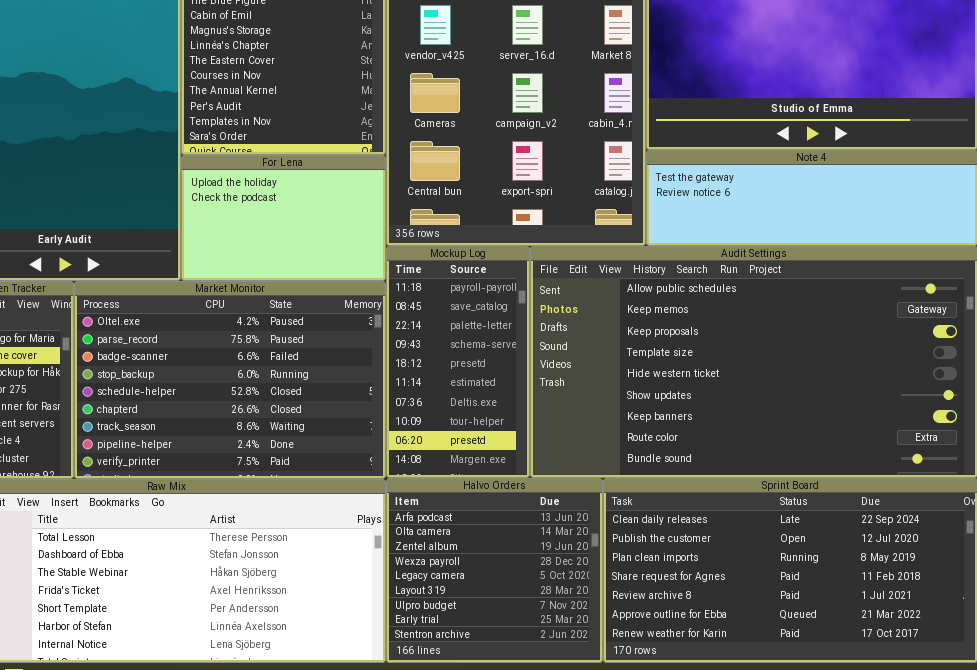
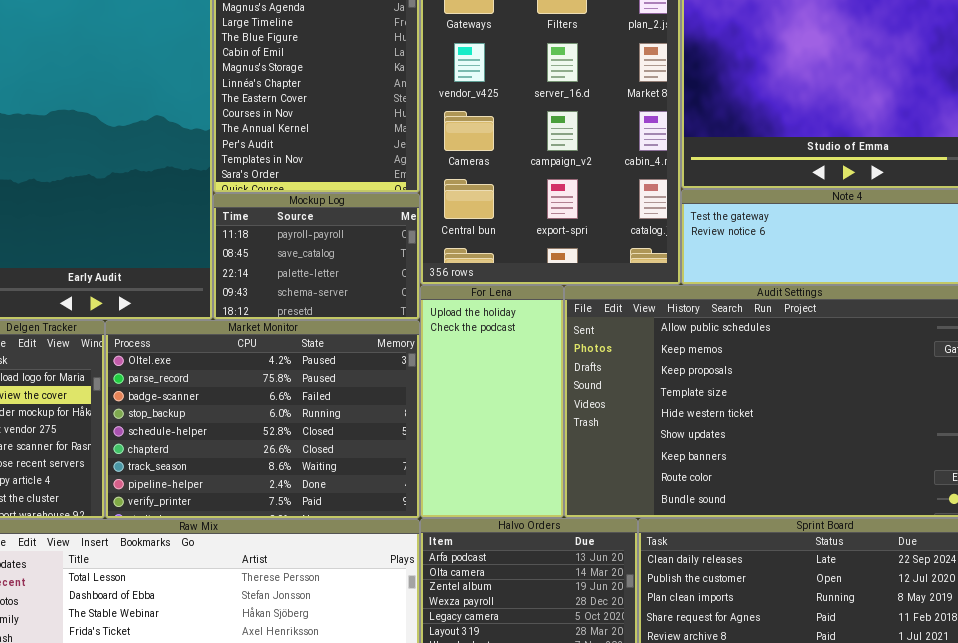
For Lena: [181,155,386,281] -> [420,285,564,518], moved, resized
Mockup Log: [386,246,530,478] -> [213,193,420,320], moved, resized

